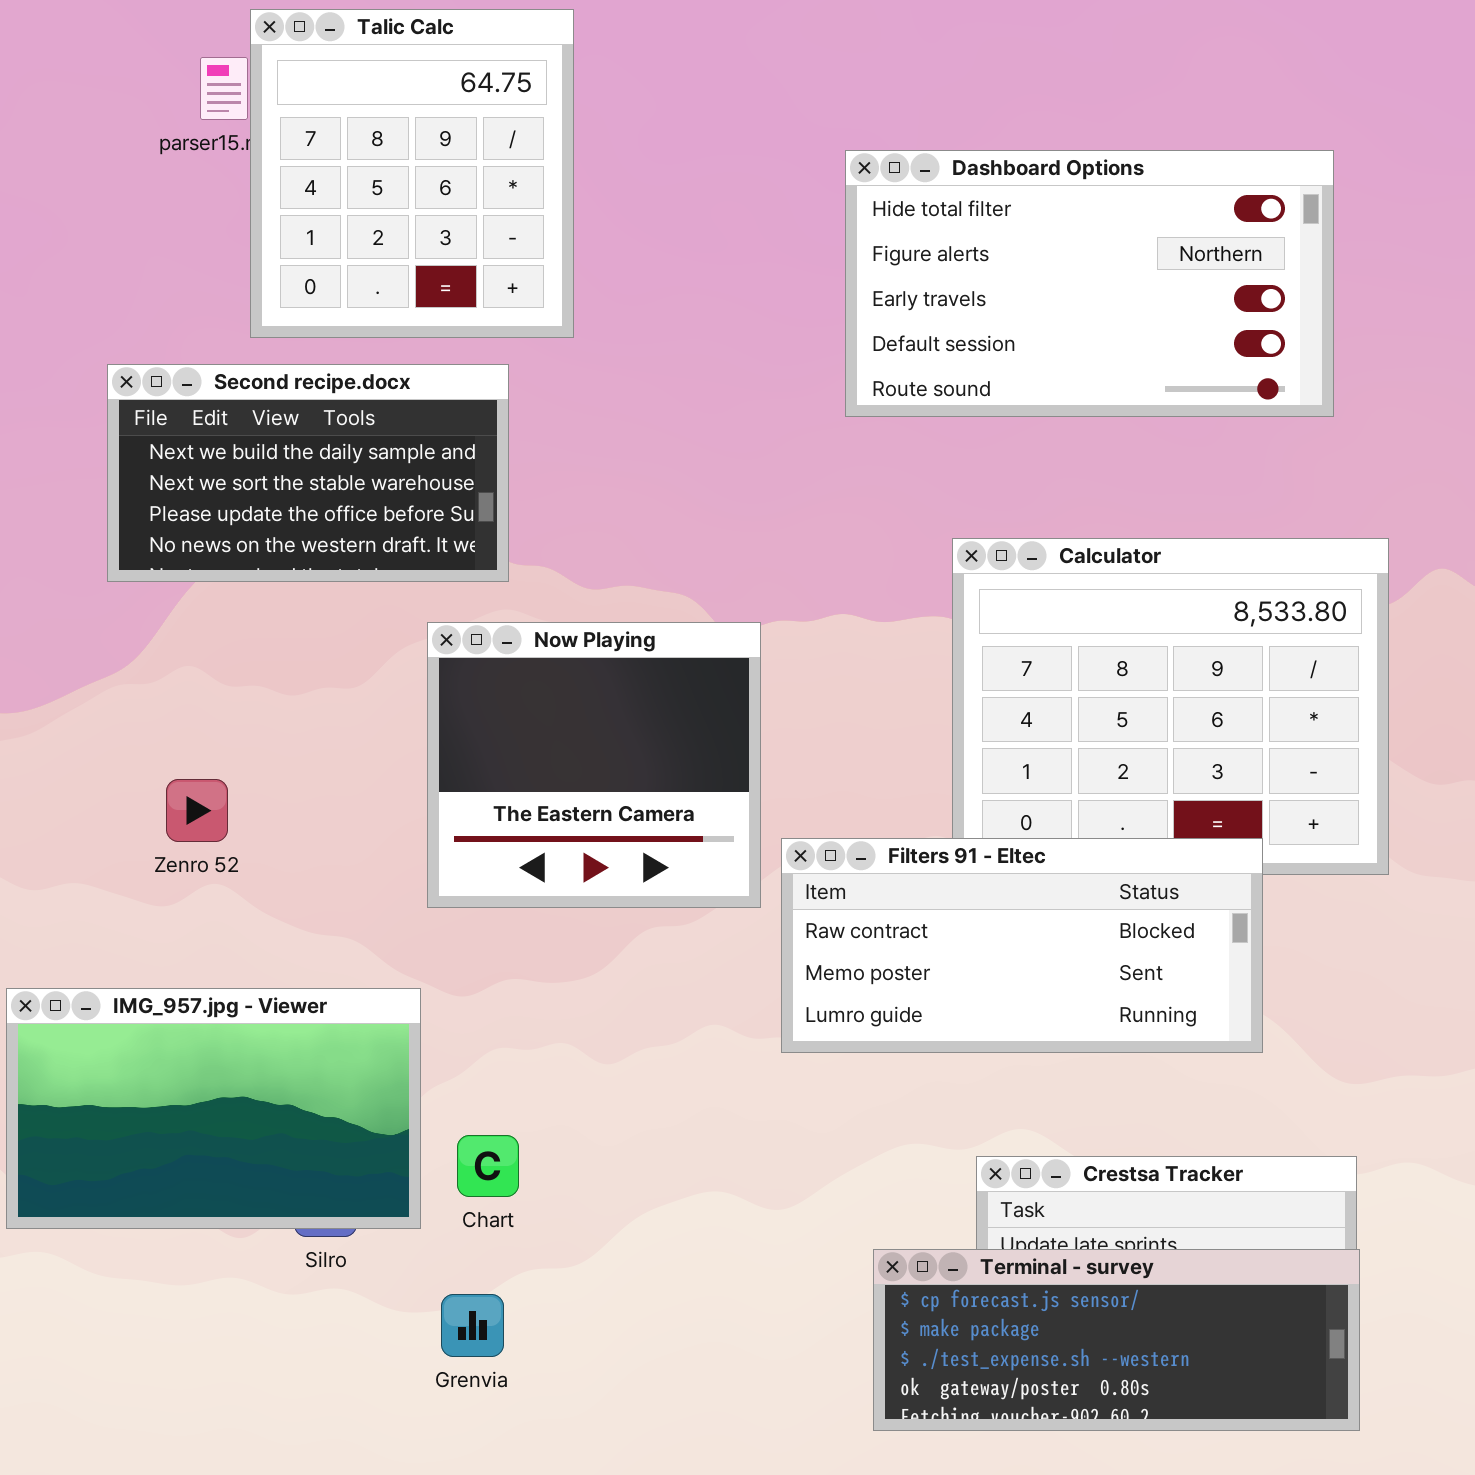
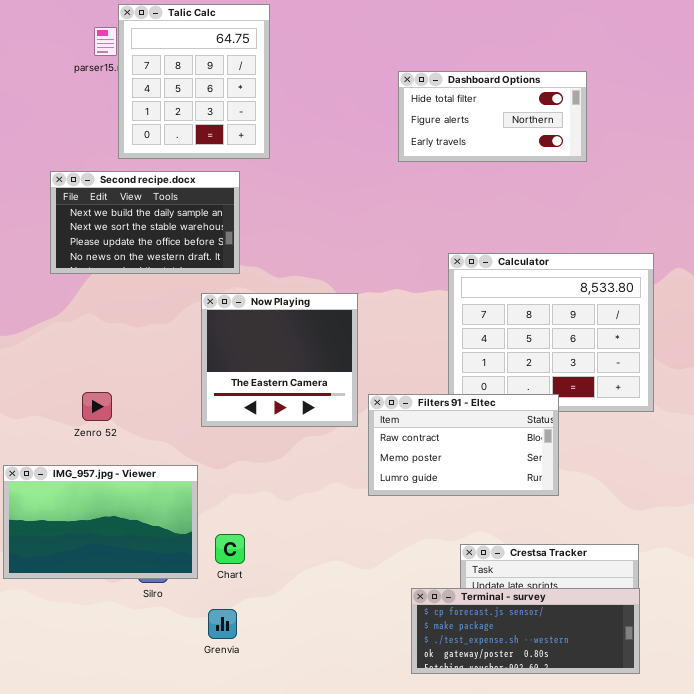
Dashboard Options: [845,150,1334,417] -> [398,71,587,162], resized
Zenro 52: [166,779,228,842] -> [82,392,112,421], moved
Filters 91 - Eltec: [781,838,1263,1053] -> [368,394,559,496], resized

